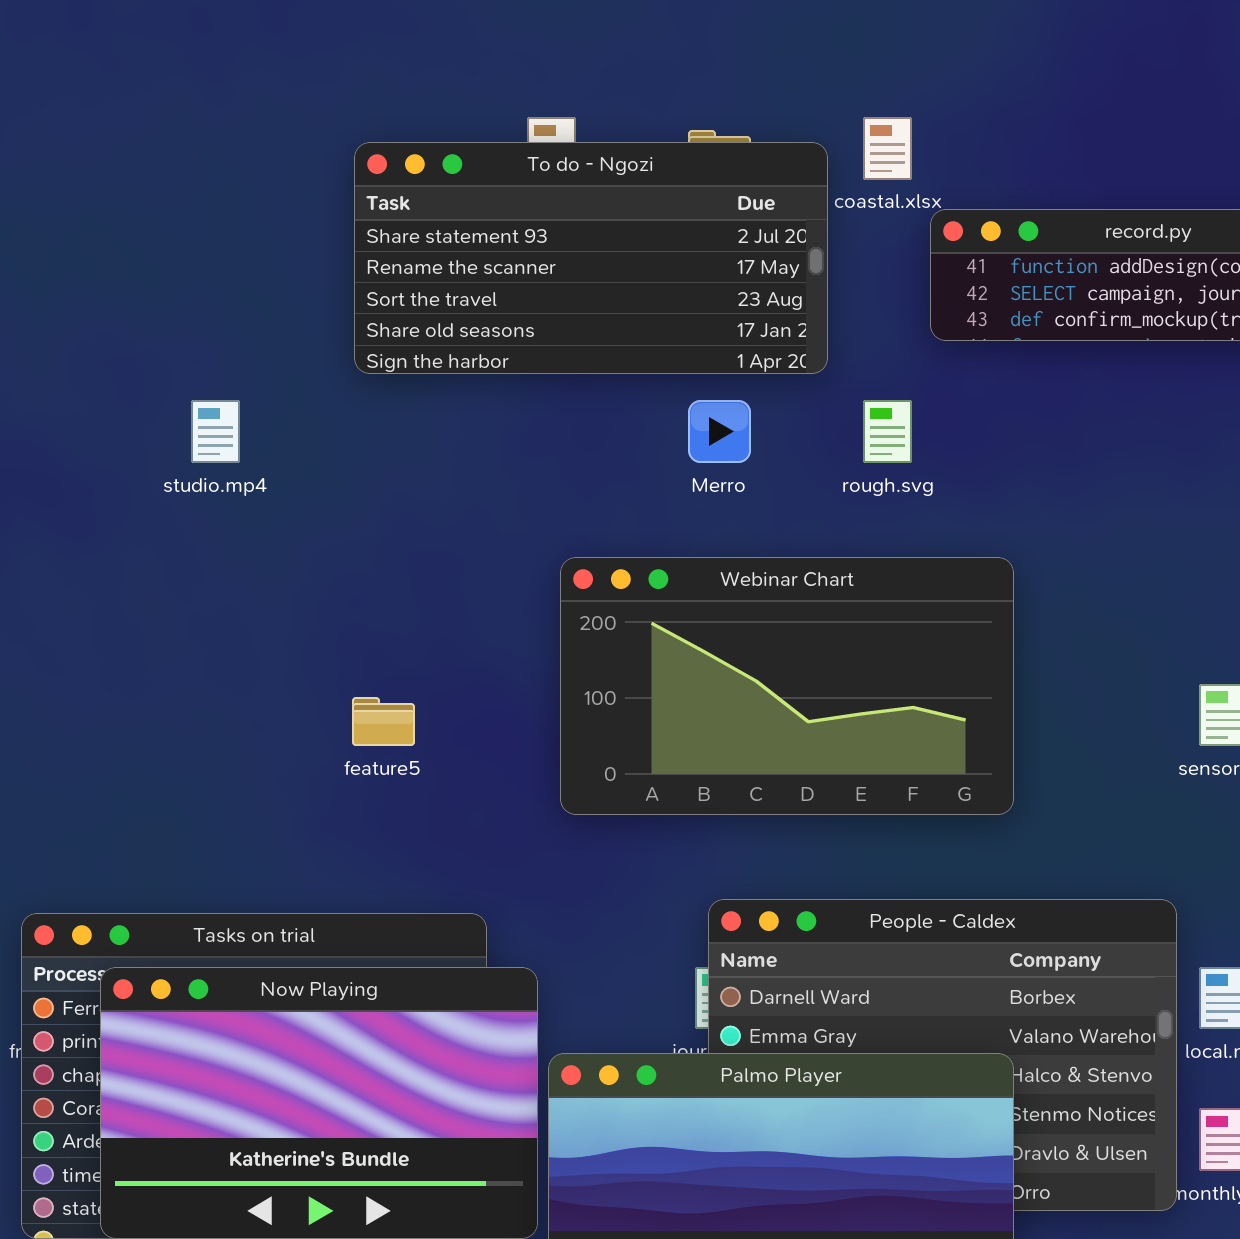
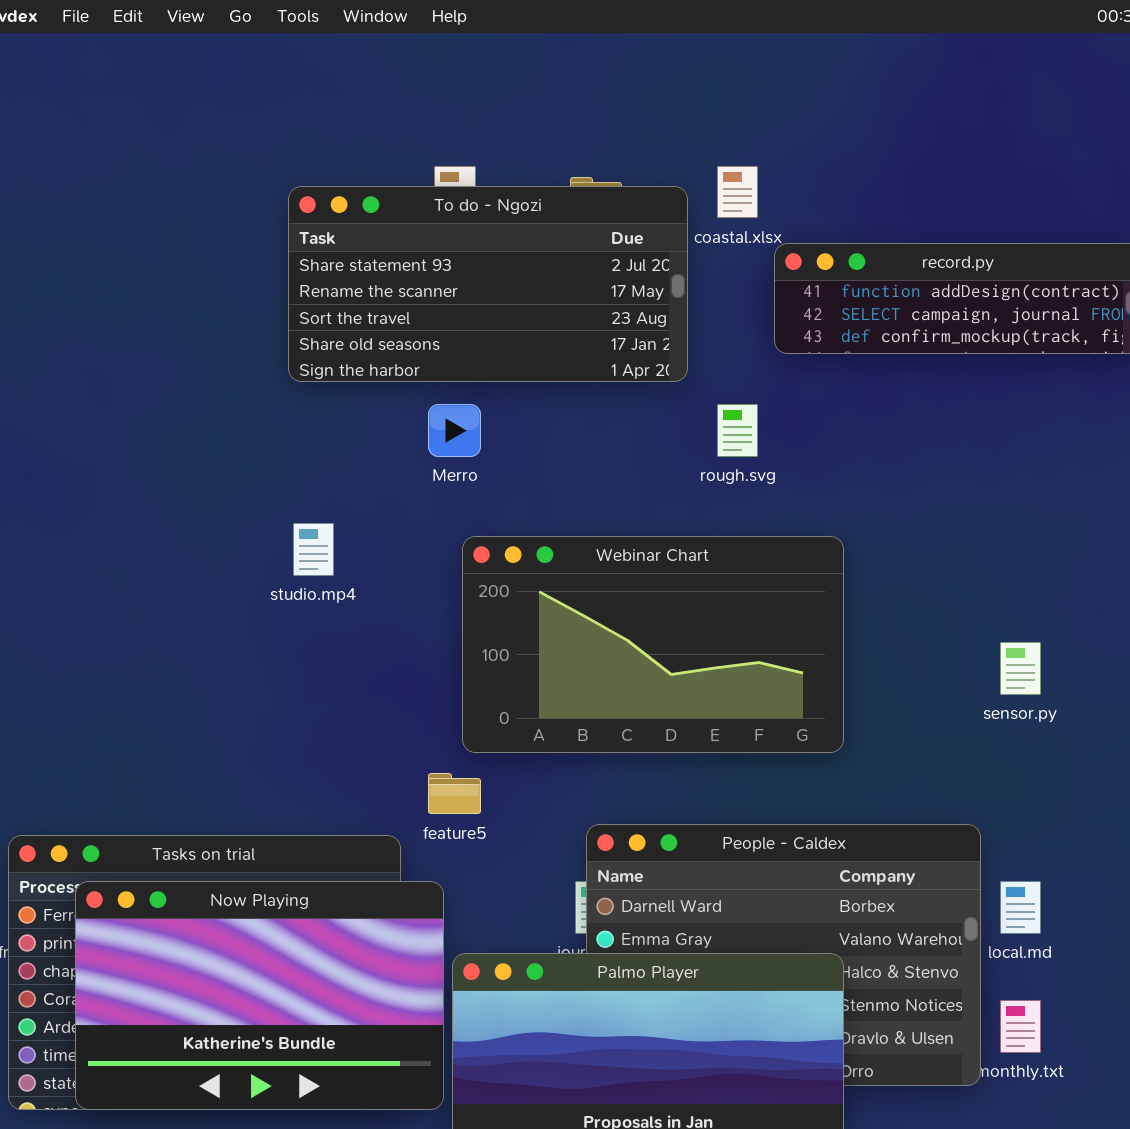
studio.mp4: [191,400,240,463] -> [293,523,334,576], moved
Merro: [688,400,751,463] -> [428,404,481,457], moved
feature5: [352,697,415,746] -> [428,773,481,814], moved

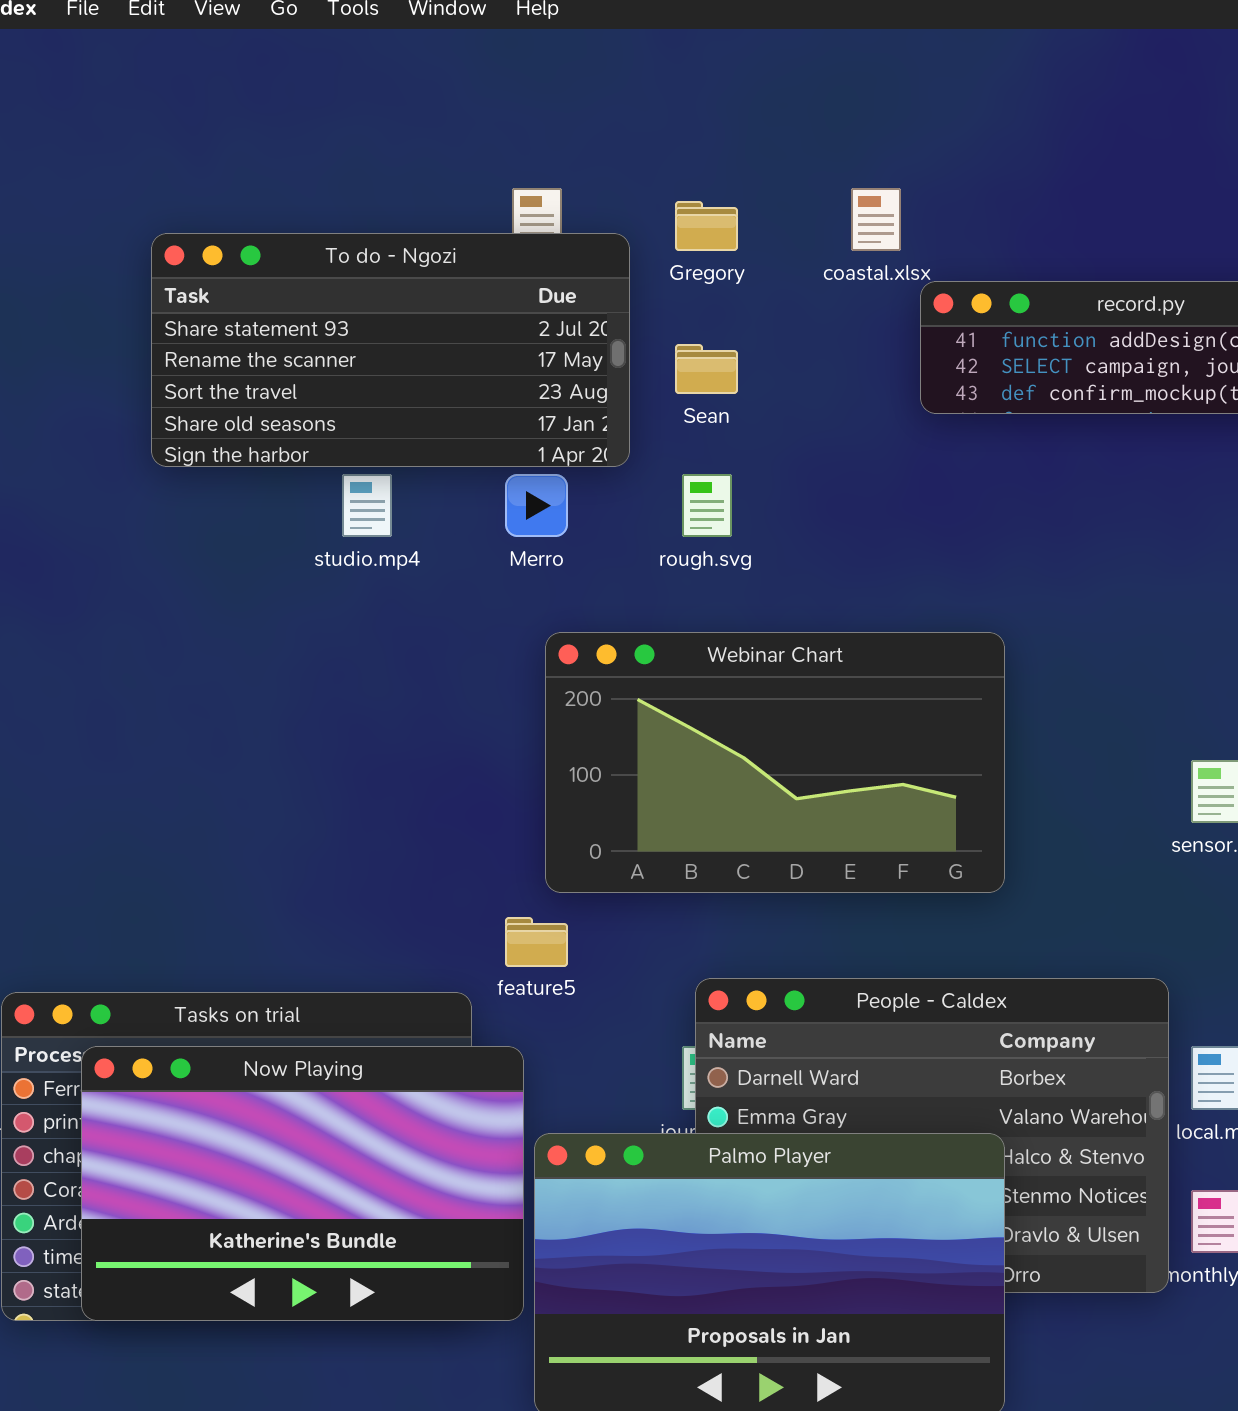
To do - Ngozi: [288,186,688,382] -> [151,233,630,467], moved
rough.svg: [717,404,758,457] -> [682,474,732,537], moved
studio.mp4: [293,523,334,576] -> [342,474,392,537], moved

